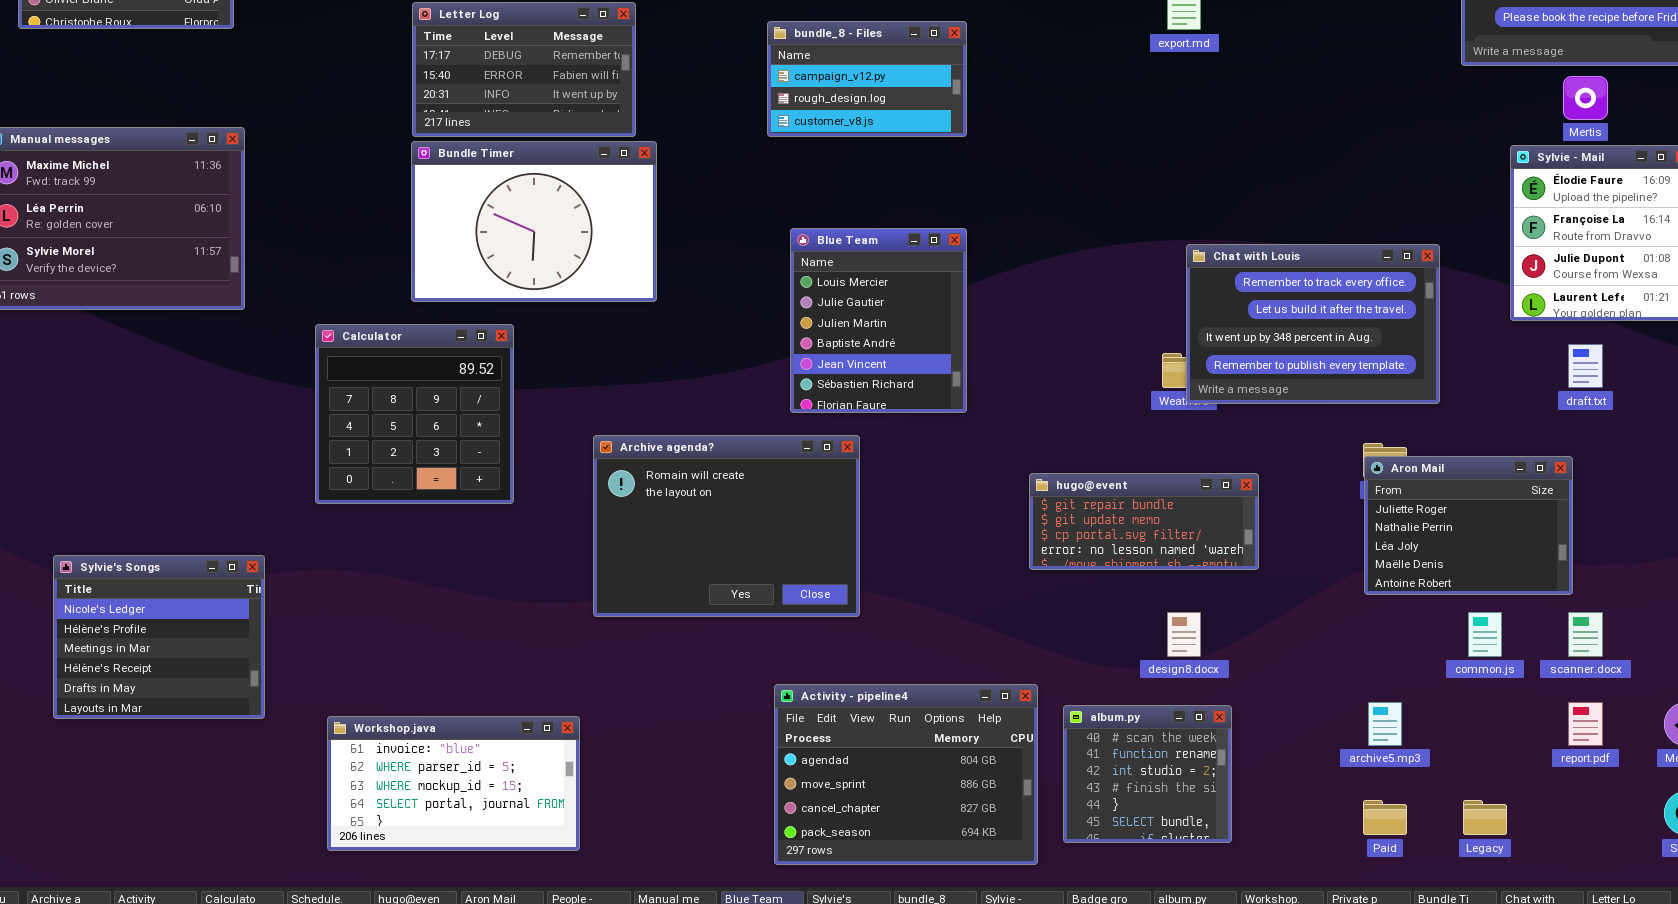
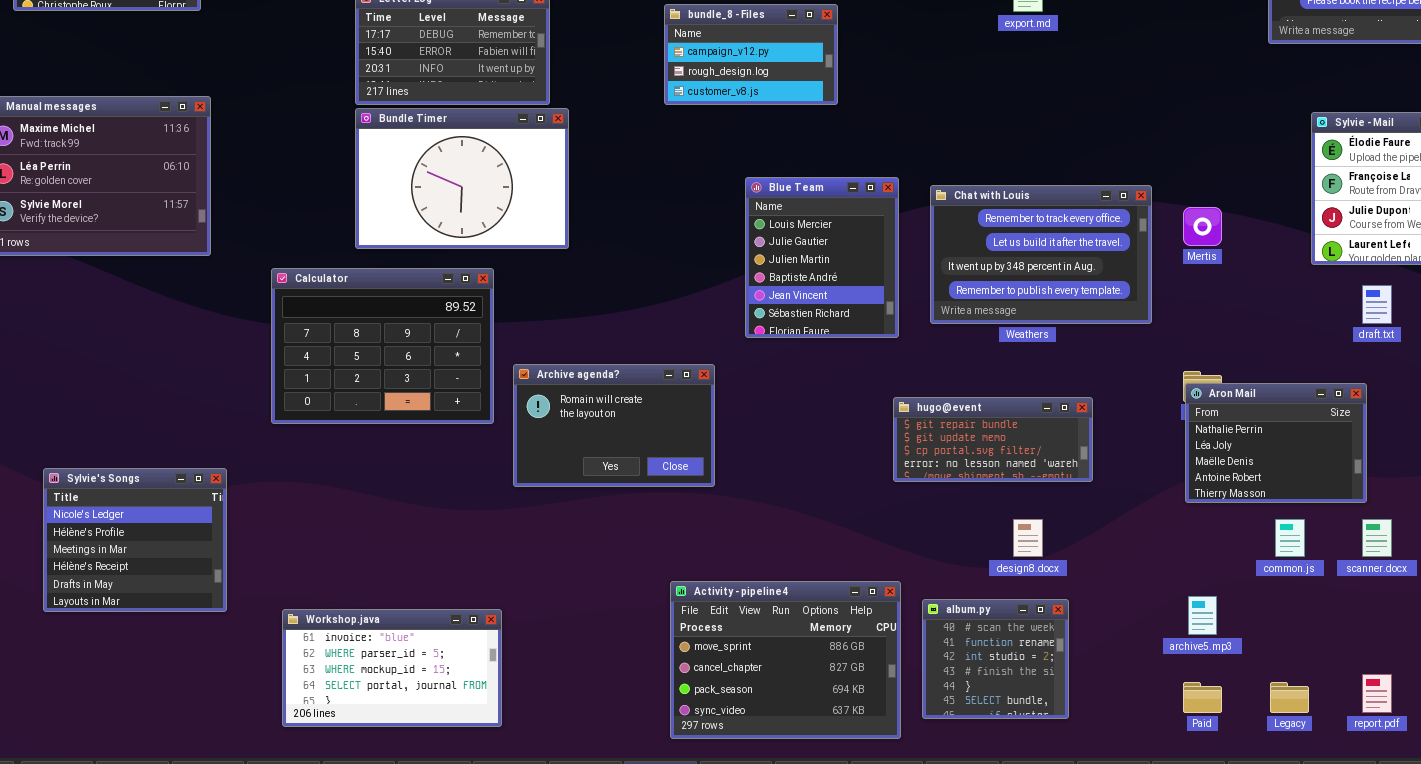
Mertis: [1563,76,1608,120] -> [1183,207,1222,246], moved
Blue Team: [790,228,967,413] -> [745,177,899,338], moved
Chat with Louis: [1186,244,1440,404] -> [930,185,1152,324], moved
Calculator: [315,324,514,504] -> [271,268,494,424], resized
Archive agenda?: [593,435,860,617] -> [513,364,715,487], resized
Aron Mail: [1364,456,1573,595] -> [1185,383,1367,503], scrolled down 1 row
Activity - pipeline4: [774,684,1038,865] -> [670,581,901,739], scrolled down 1 row
report.pdf: [1568,702,1603,746] -> [1362,674,1392,713], moved

